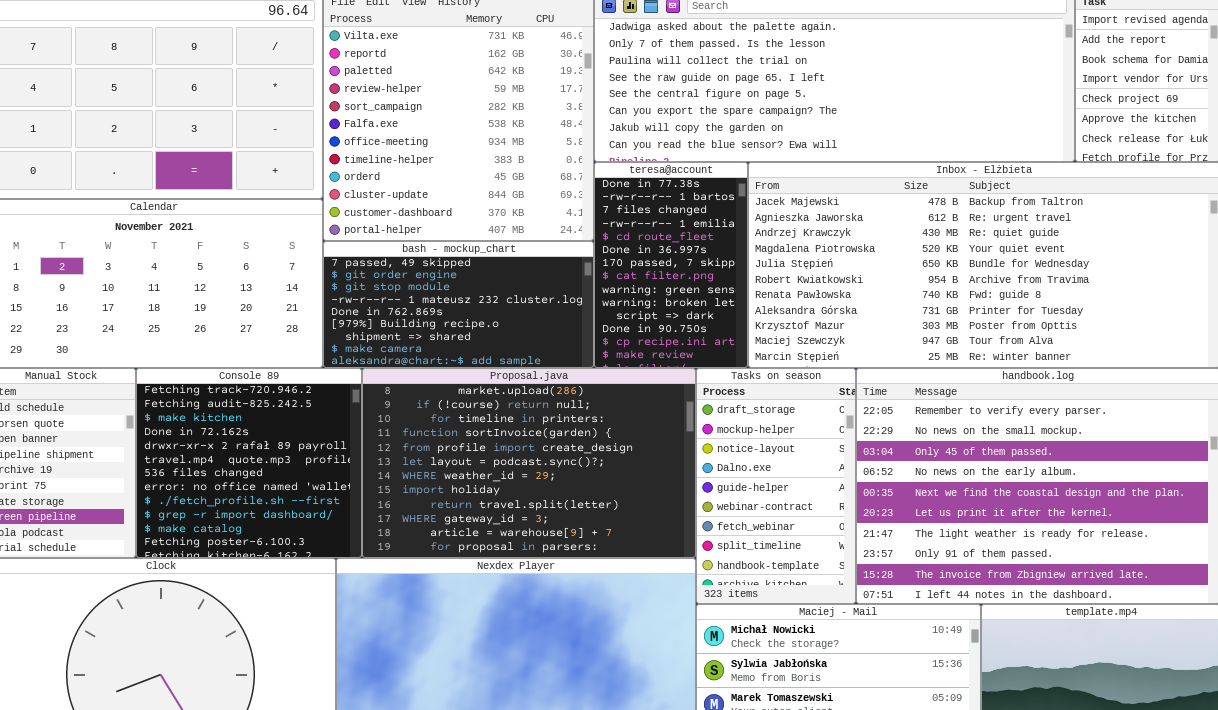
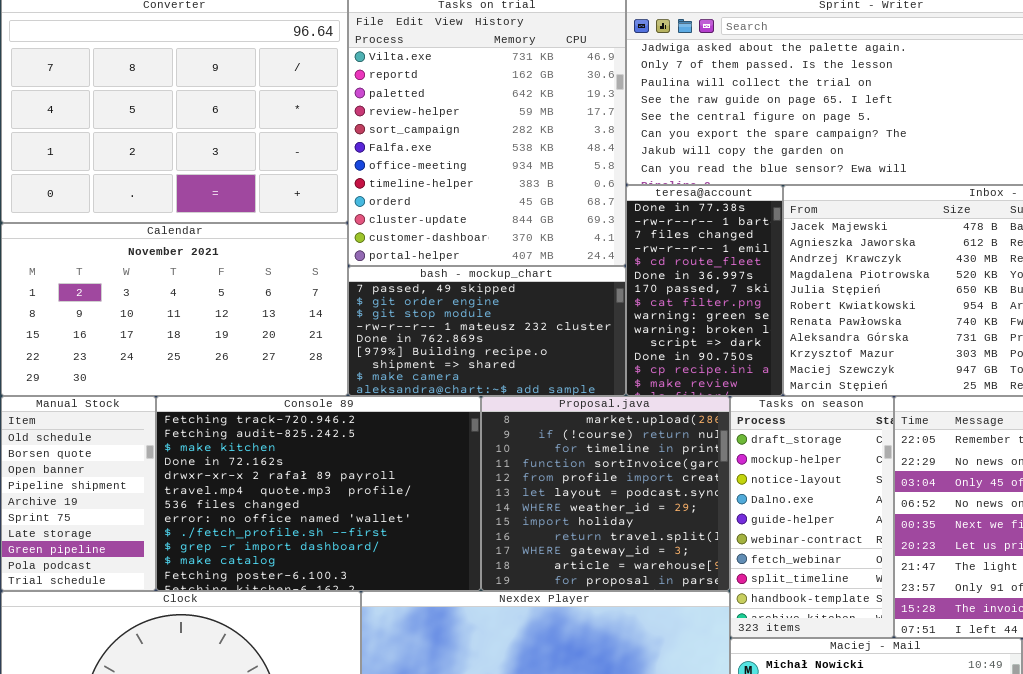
Console 89: [136,368,362,558] -> [156,396,481,591], resized
Proposal.java: [362,368,696,558] -> [481,396,730,591], resized

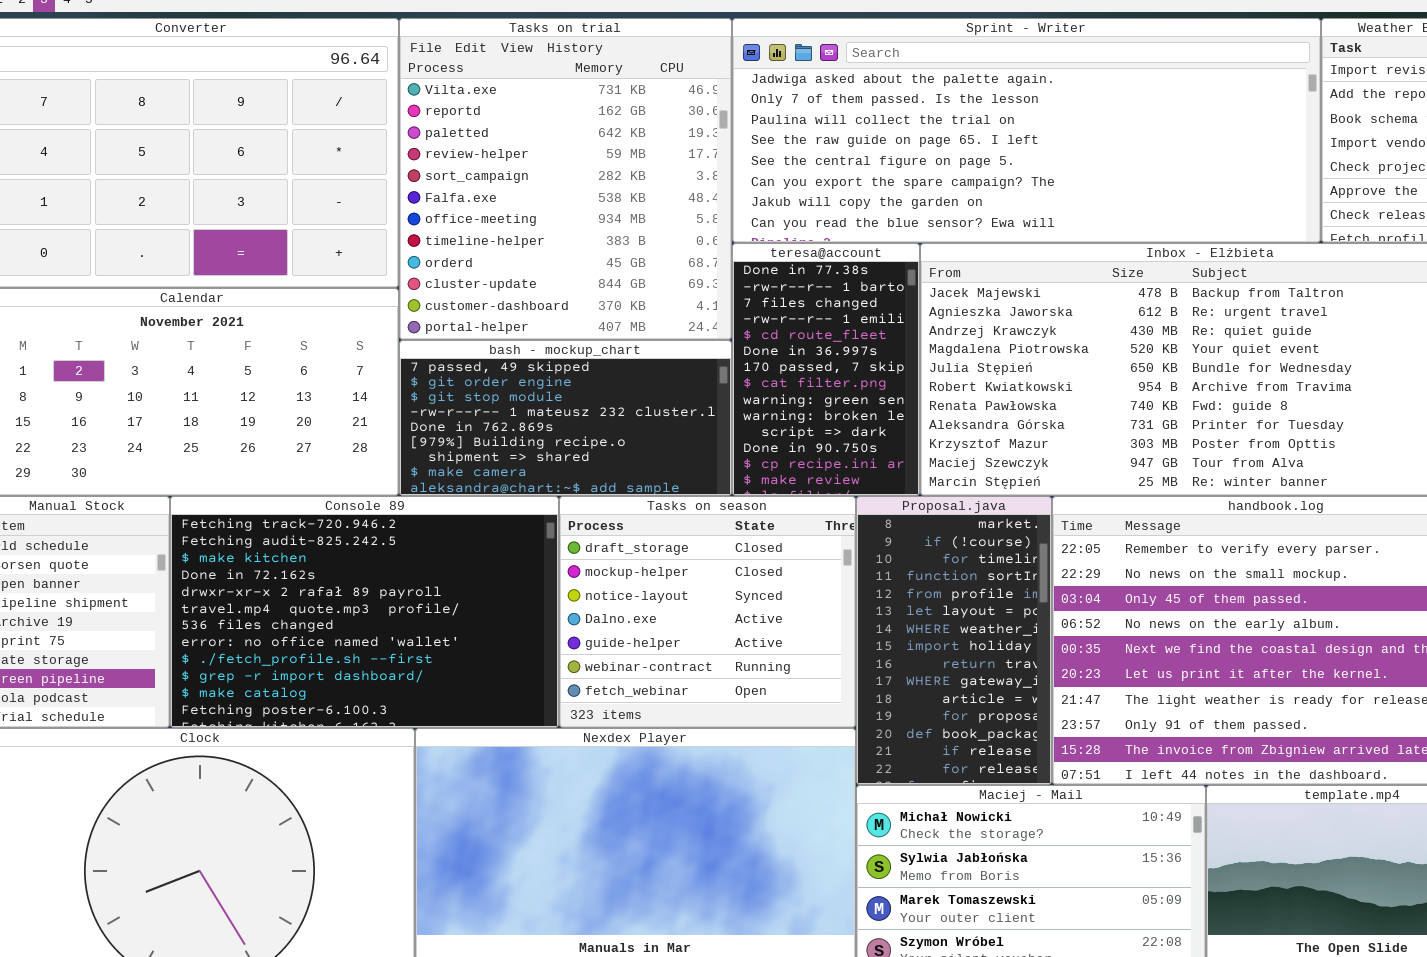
Proposal.java: [481,396,730,591] -> [856,496,1052,785], moved, resized
Tasks on season: [730,396,894,638] -> [559,496,856,728], moved, resized

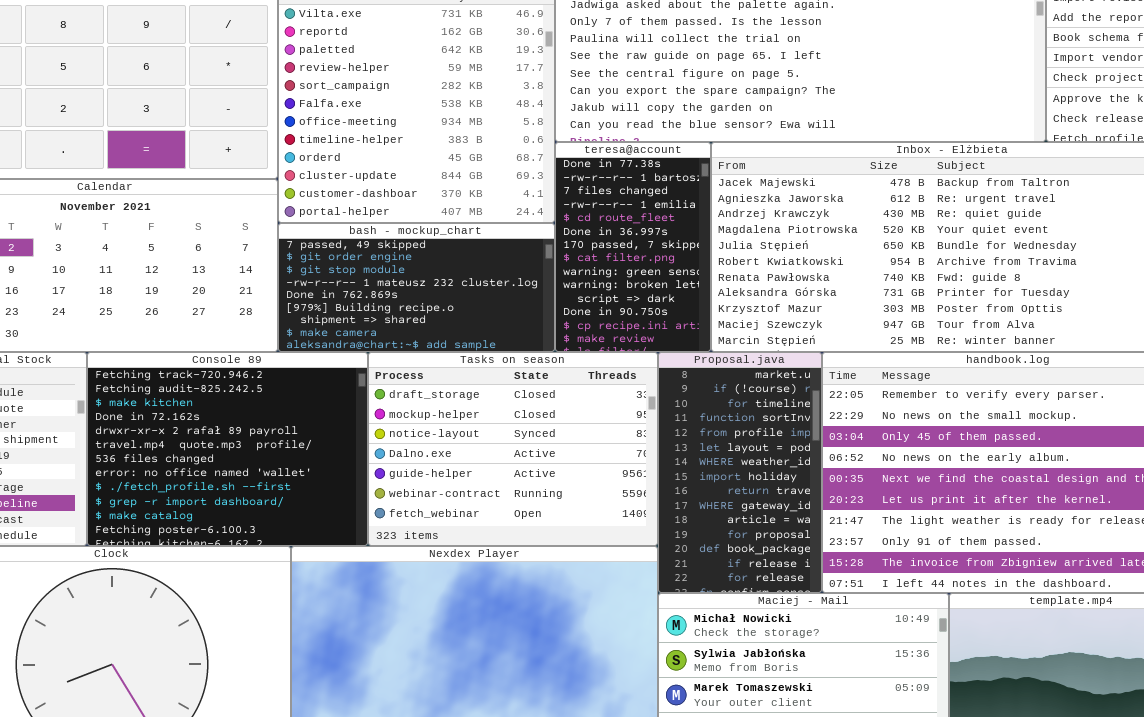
Console 89: [170,496,559,728] -> [87,352,368,546], resized
Tasks on season: [559,496,856,728] -> [368,352,658,546], resized

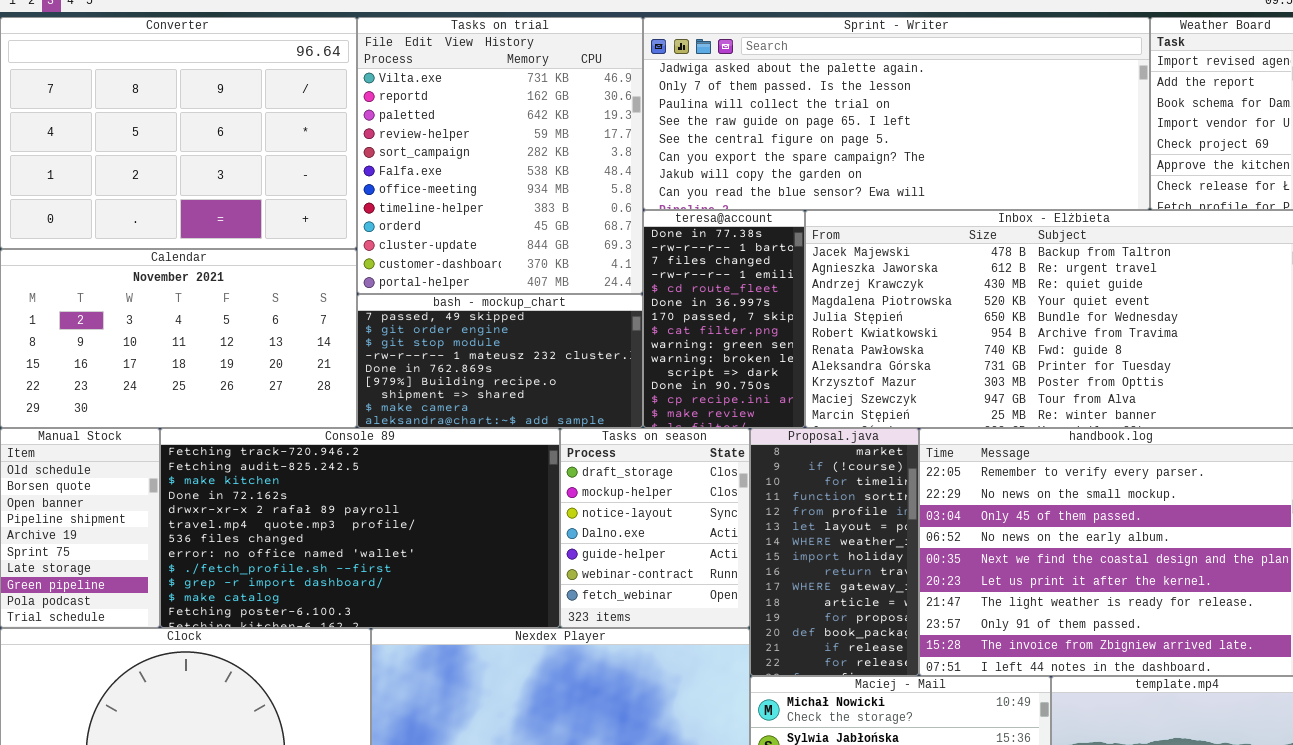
Console 89: [87,352,368,546] -> [160,428,560,628], resized
Tasks on season: [368,352,658,546] -> [560,428,750,628], resized

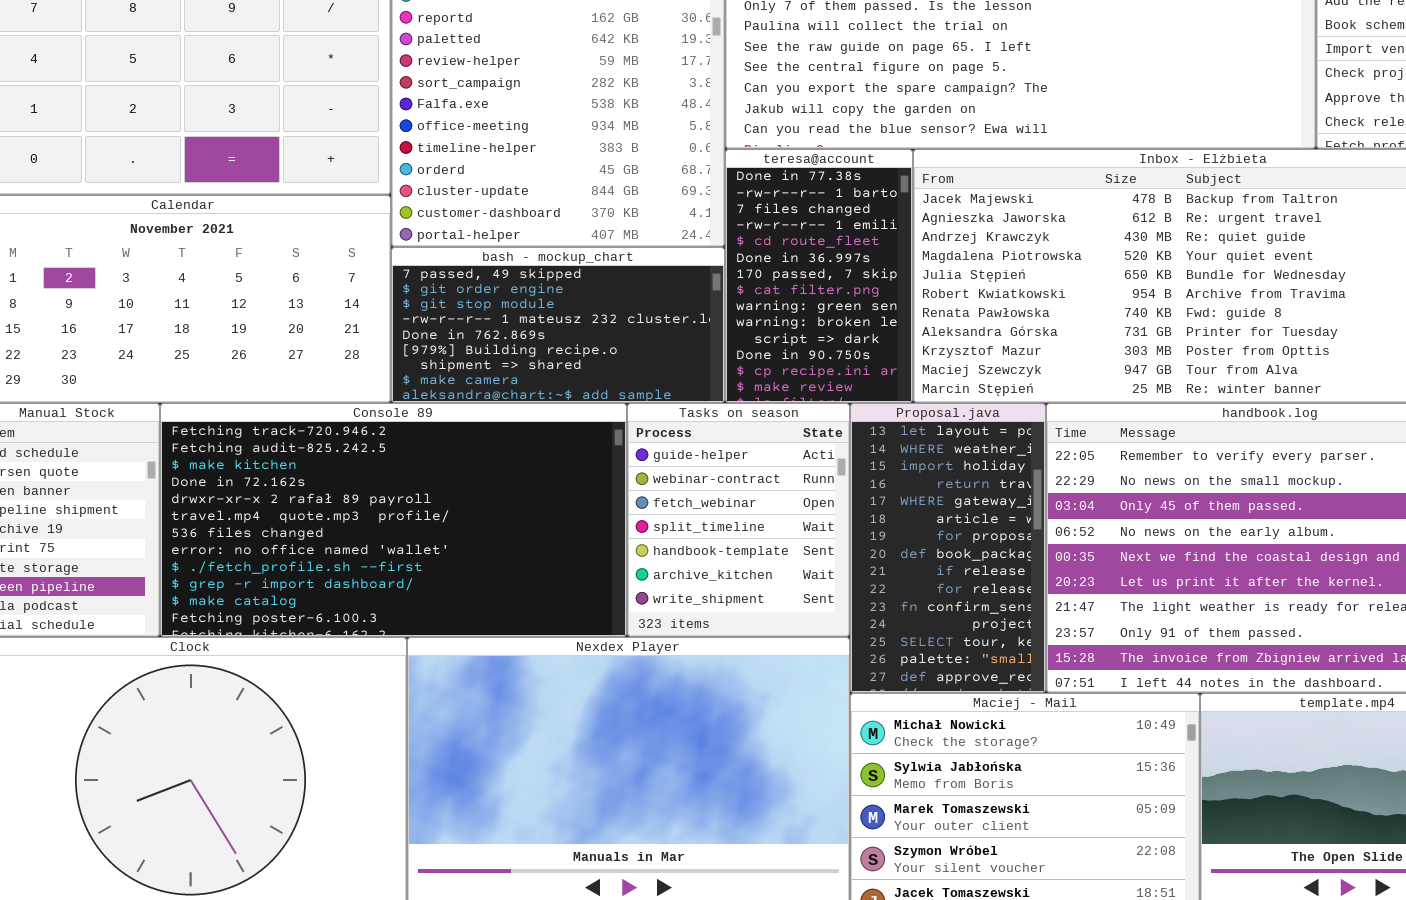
Tasks on season: [560,428,750,628] -> [627,403,850,637], scrolled down 4 rows
Proposal.java: [750,428,919,676] -> [850,403,1046,693], scrolled down 5 rows

